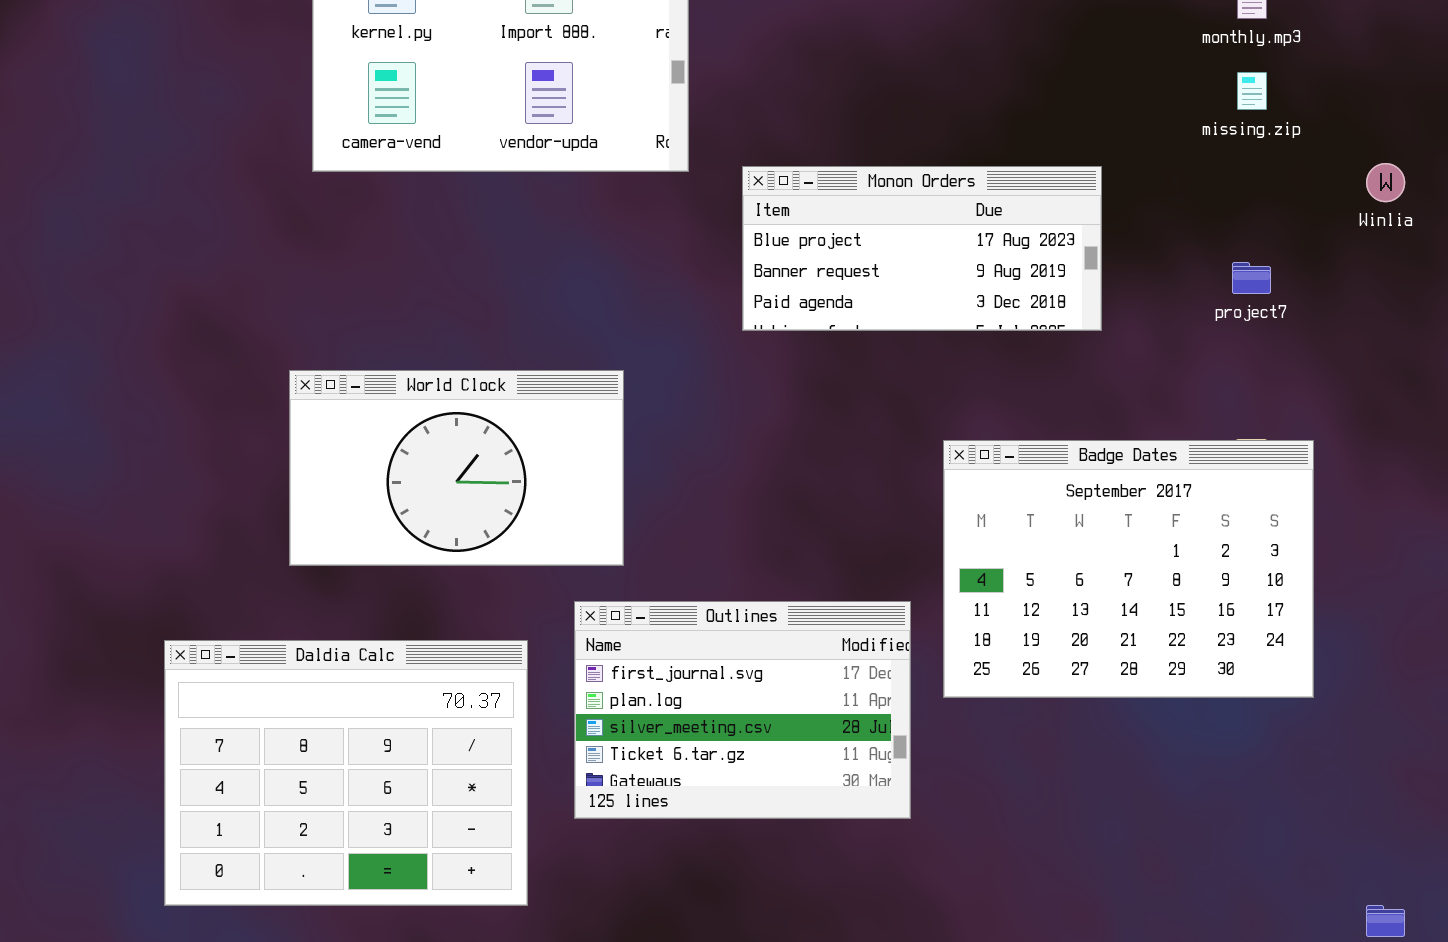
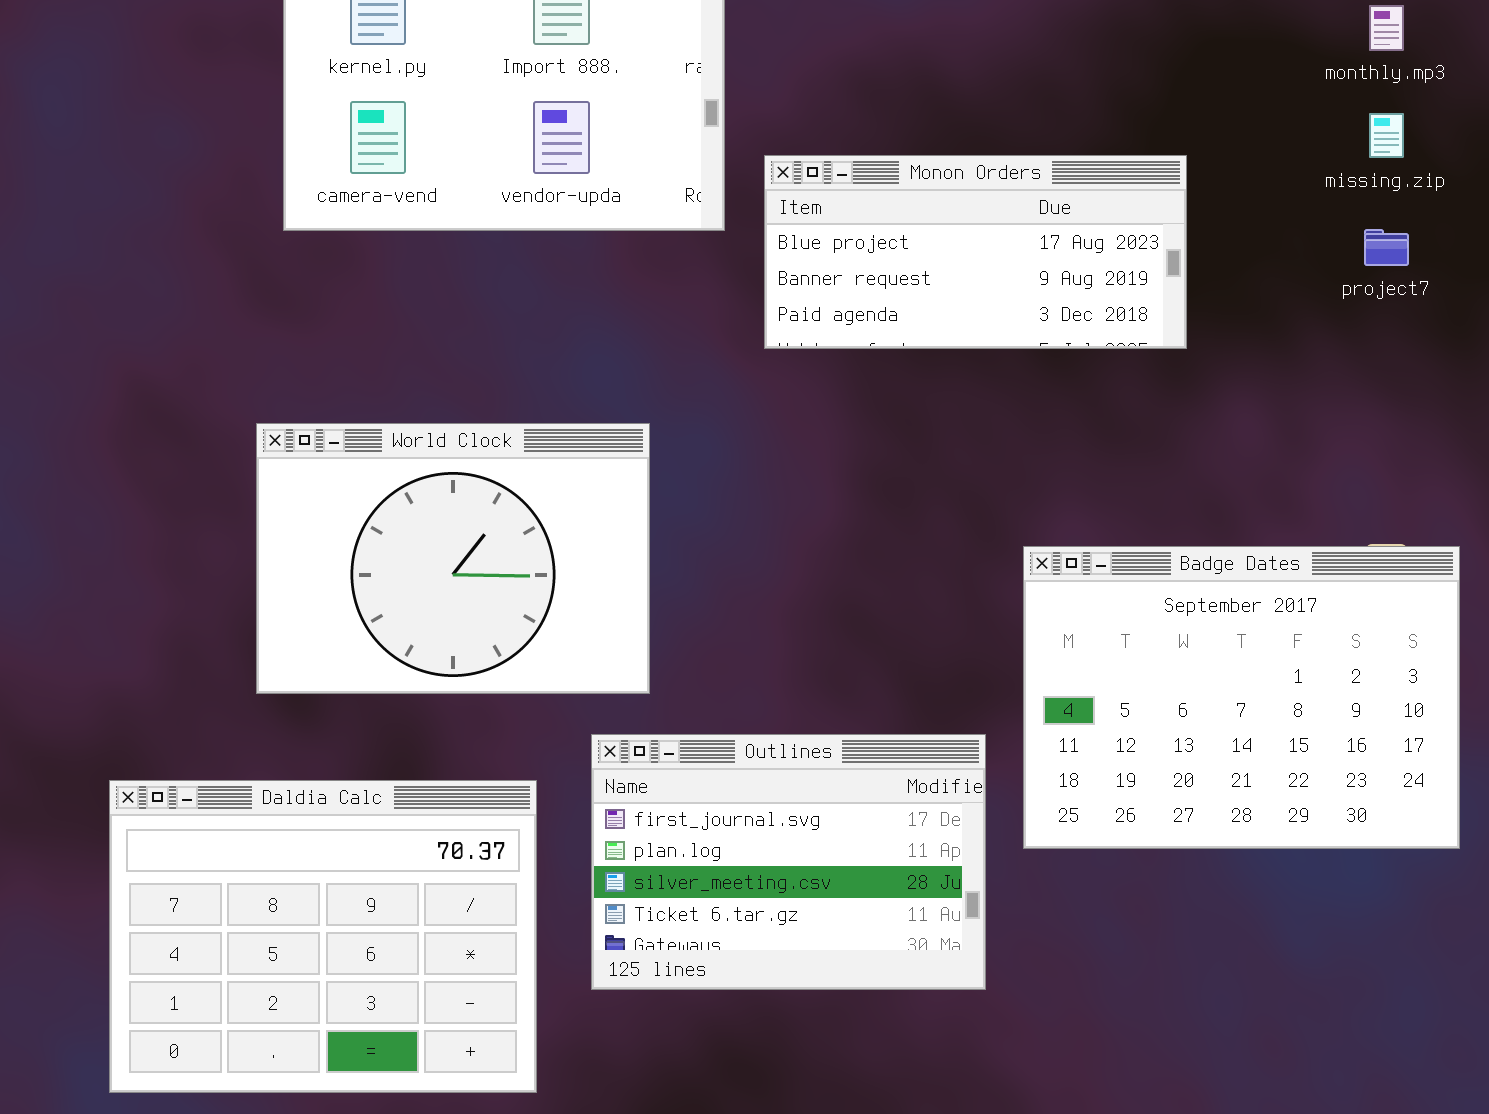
Monon Orders: [742,166,1102,331] -> [764,155,1187,349], moved
project7: [1232,262,1271,294] -> [1364,229,1409,266], moved
World Clock: [289,370,624,566] -> [256,423,650,694], resized

